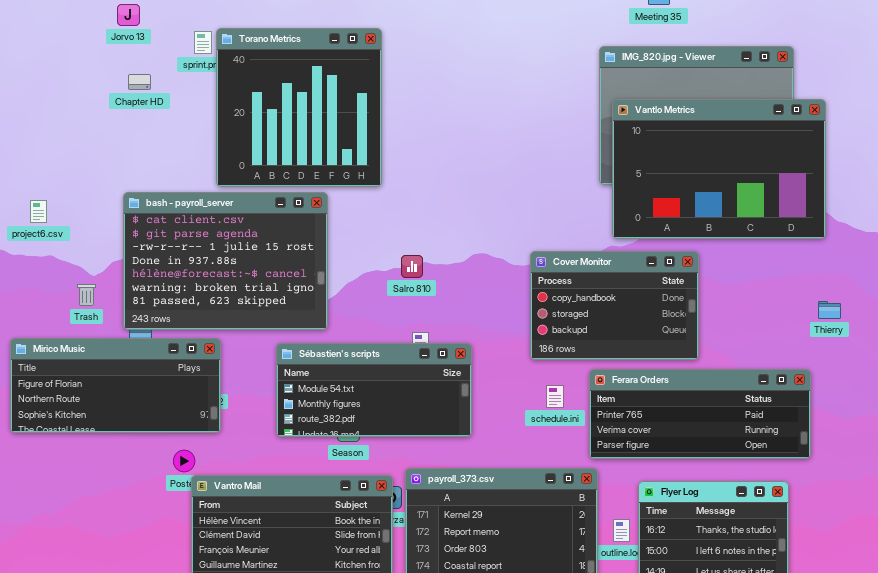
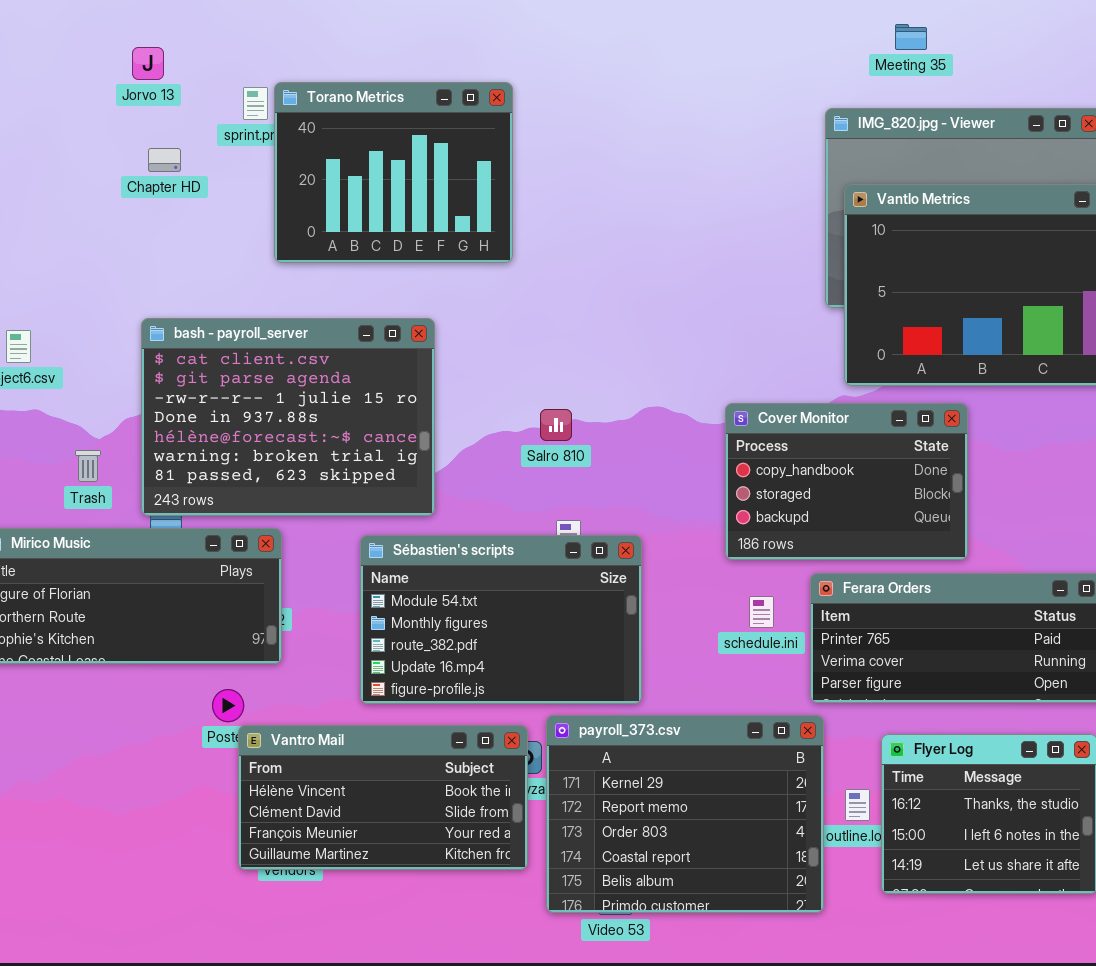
Torano Metrics: [216,28,382,187] -> [274,82,513,263], resized
Sébastien's scripts: [276,343,472,437] -> [360,535,642,704], resized

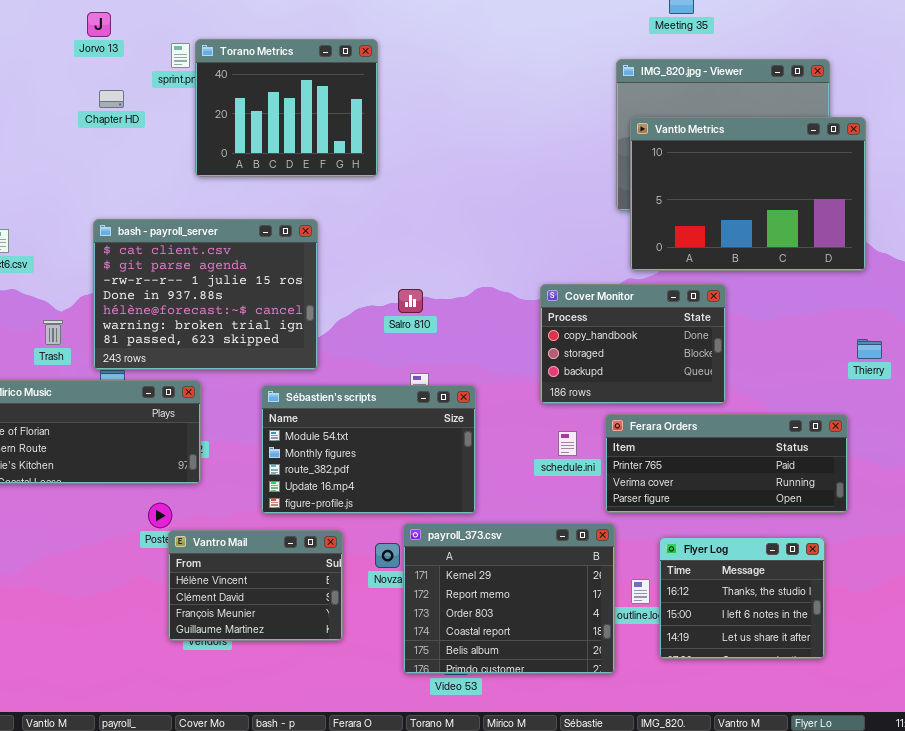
Vantro Mail: [238,725,528,870] -> [168,530,343,641], resized

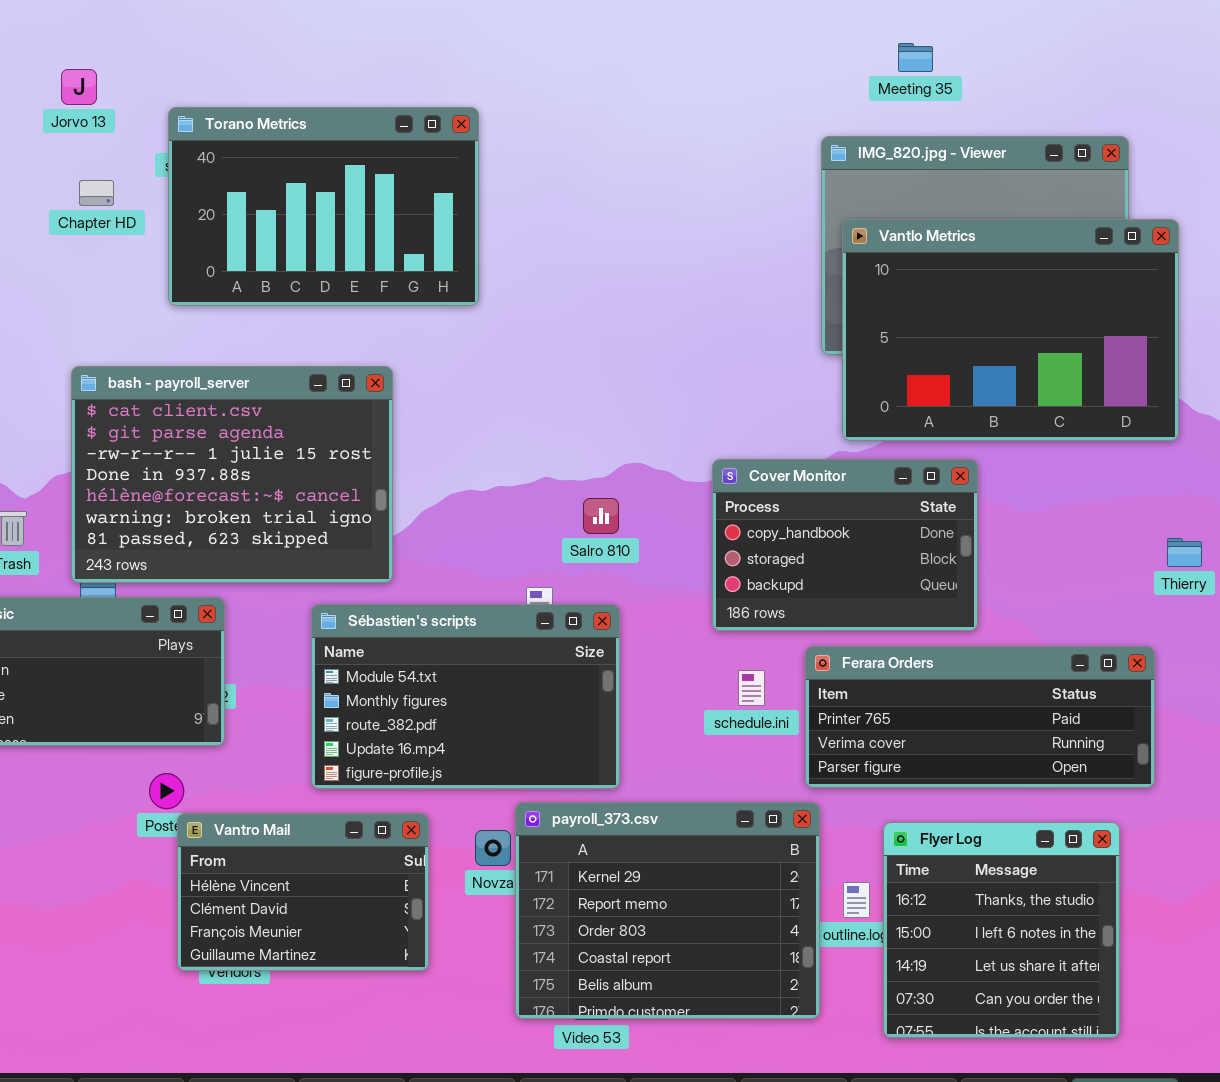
Torano Metrics: [195,39,378,177] -> [168,107,479,306], resized
Salro 810: [398,289,423,313] -> [583,498,619,534], moved
Flyer Log: [659,537,825,659] -> [883,822,1120,1038], resized

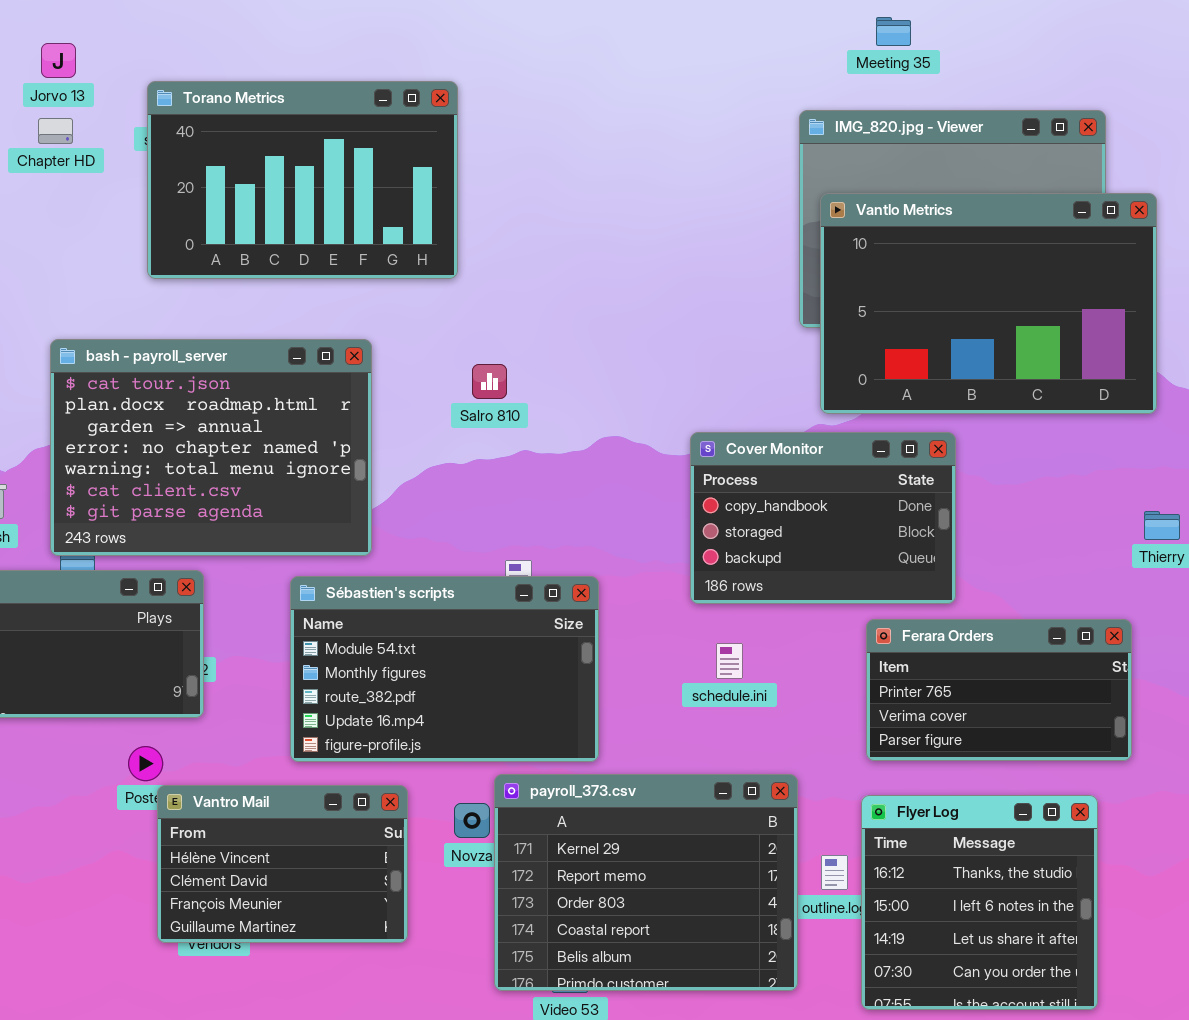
Chapter HD: [79,180,114,206] -> [38,118,73,144], moved
bash - payroll_server: [71,366,393,583] -> [50,339,372,556], scrolled up 5 rows
Salro 810: [583,498,619,534] -> [472,364,507,399], moved
Ferara Orders: [805,646,1155,788] -> [866,619,1132,761], resized

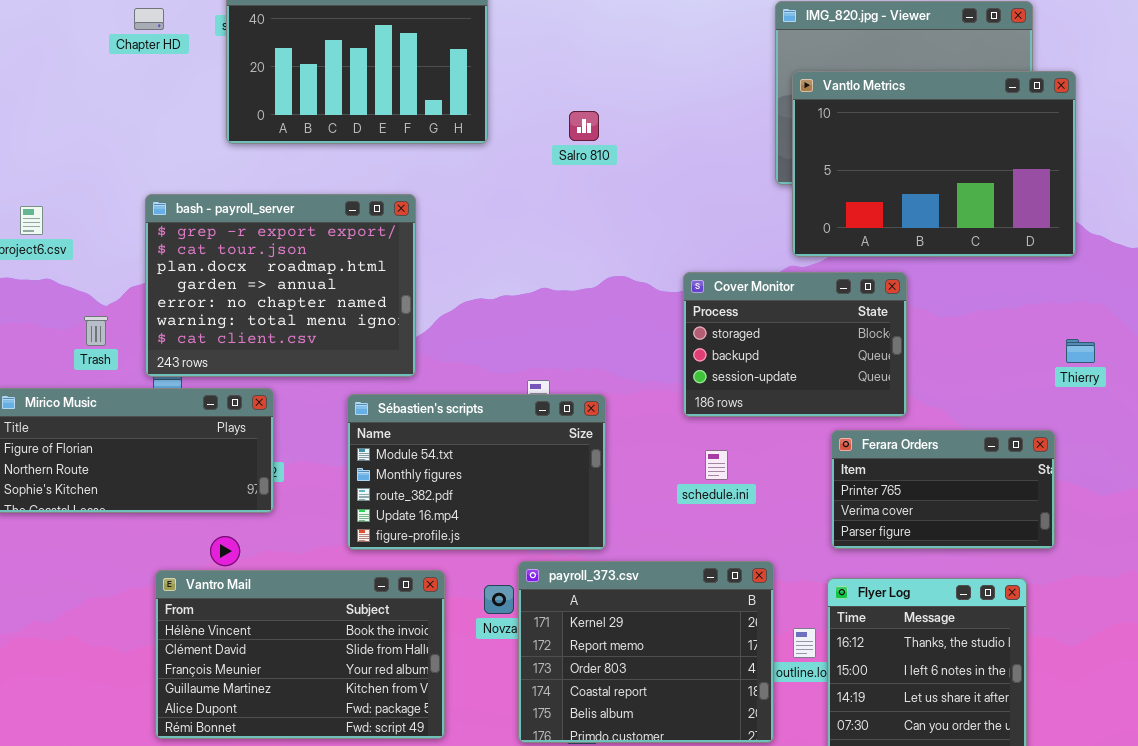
bash - payroll_server: [50,339,372,556] -> [145,194,416,377], scrolled up 1 row
Salro 810: [472,364,507,399] -> [569,111,599,141], moved
Cover Monitor: [690,432,956,604] -> [683,272,907,417], scrolled down 1 row
Vantro Mail: [157,785,408,943] -> [155,570,445,739], resized

